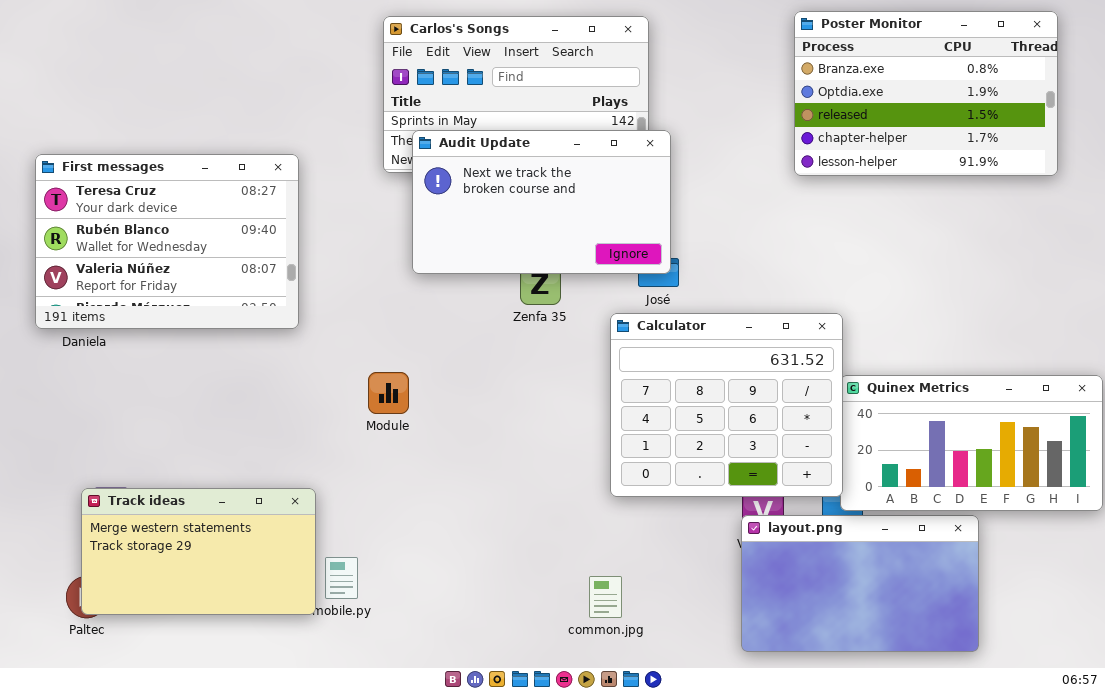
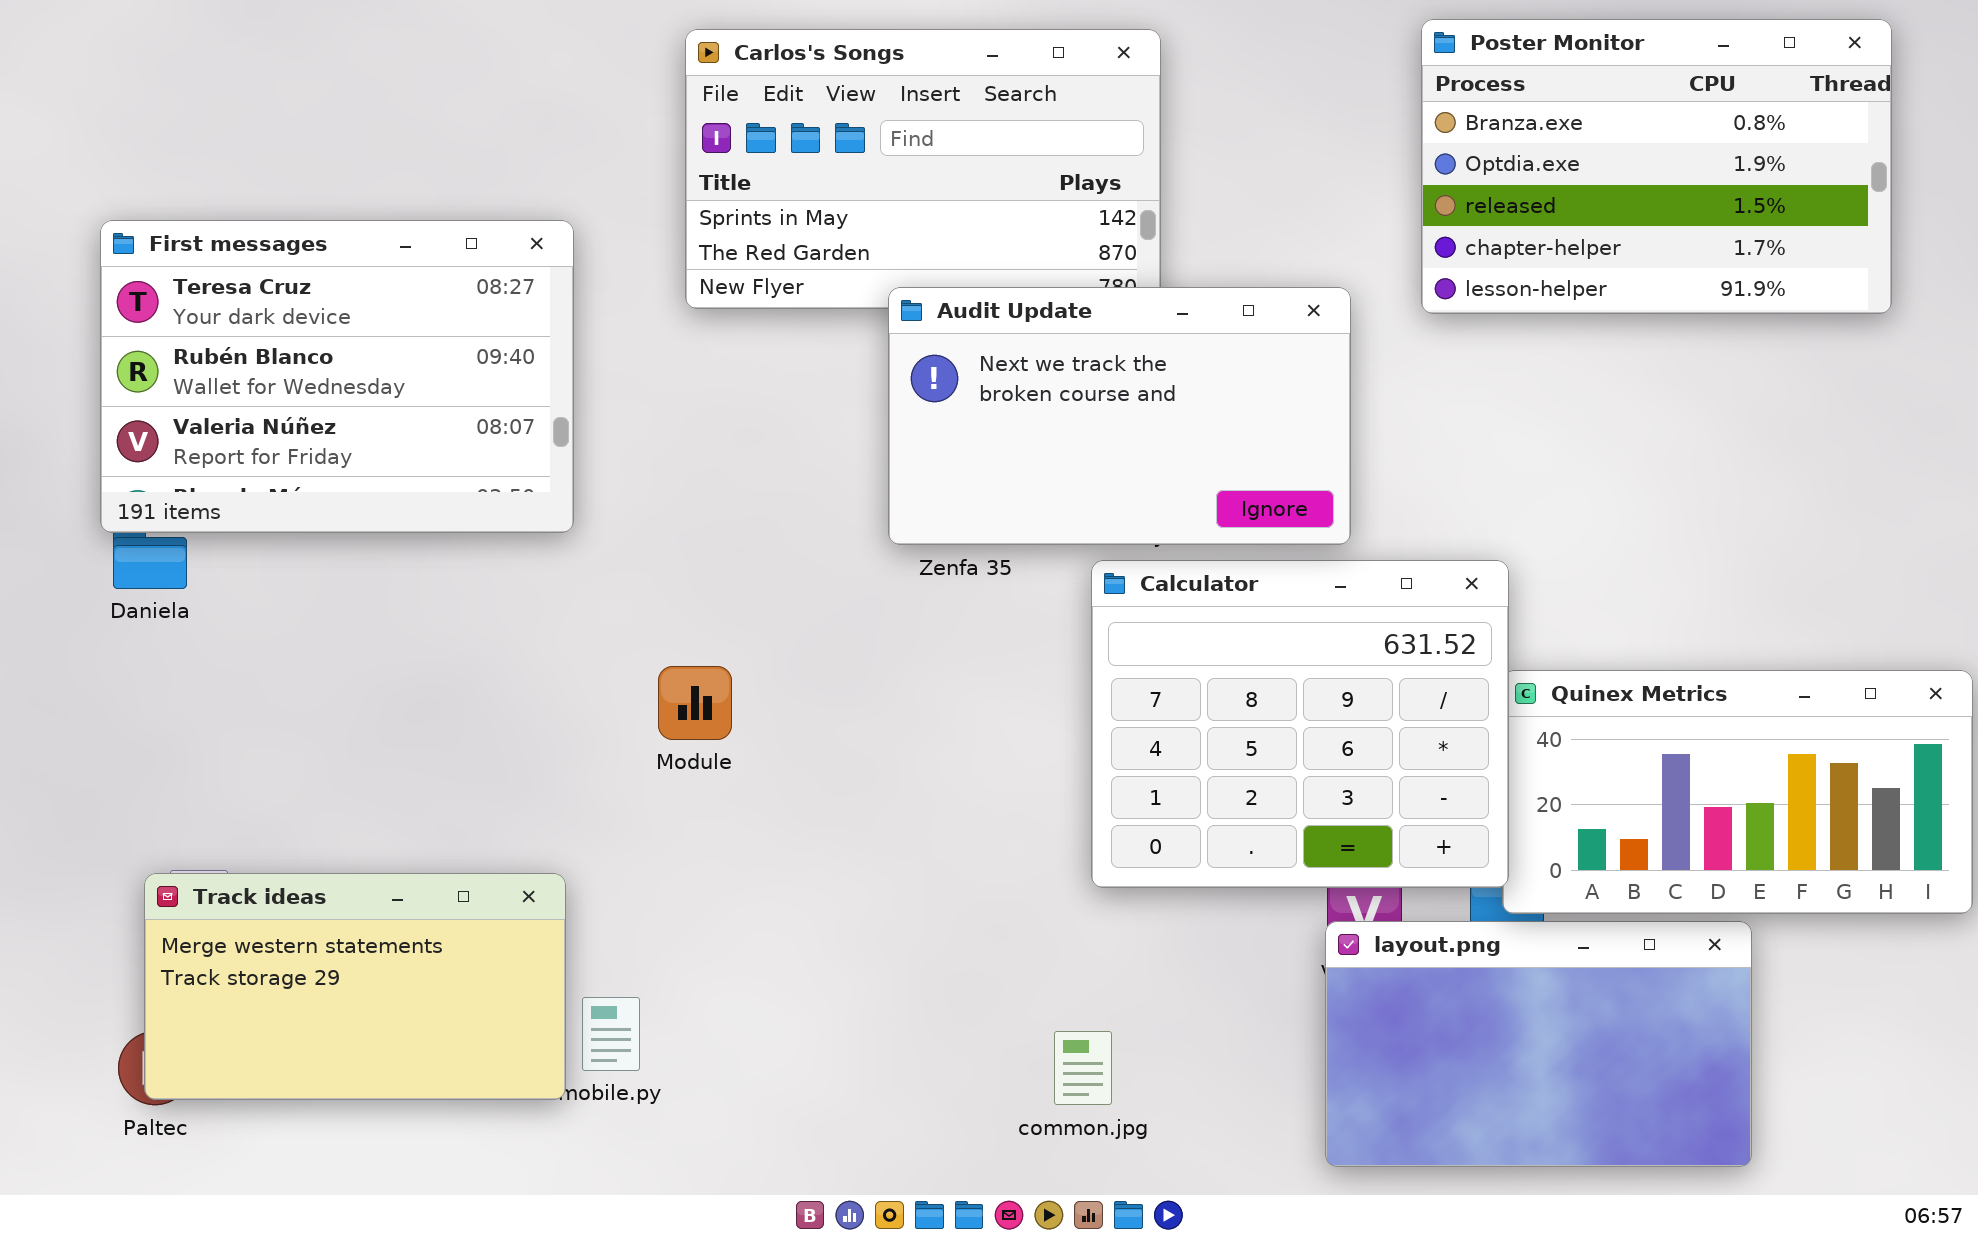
Audit Update: [412,130,671,274] -> [888,287,1351,545], moved
First messages: [35,154,299,329] -> [100,220,574,533], moved

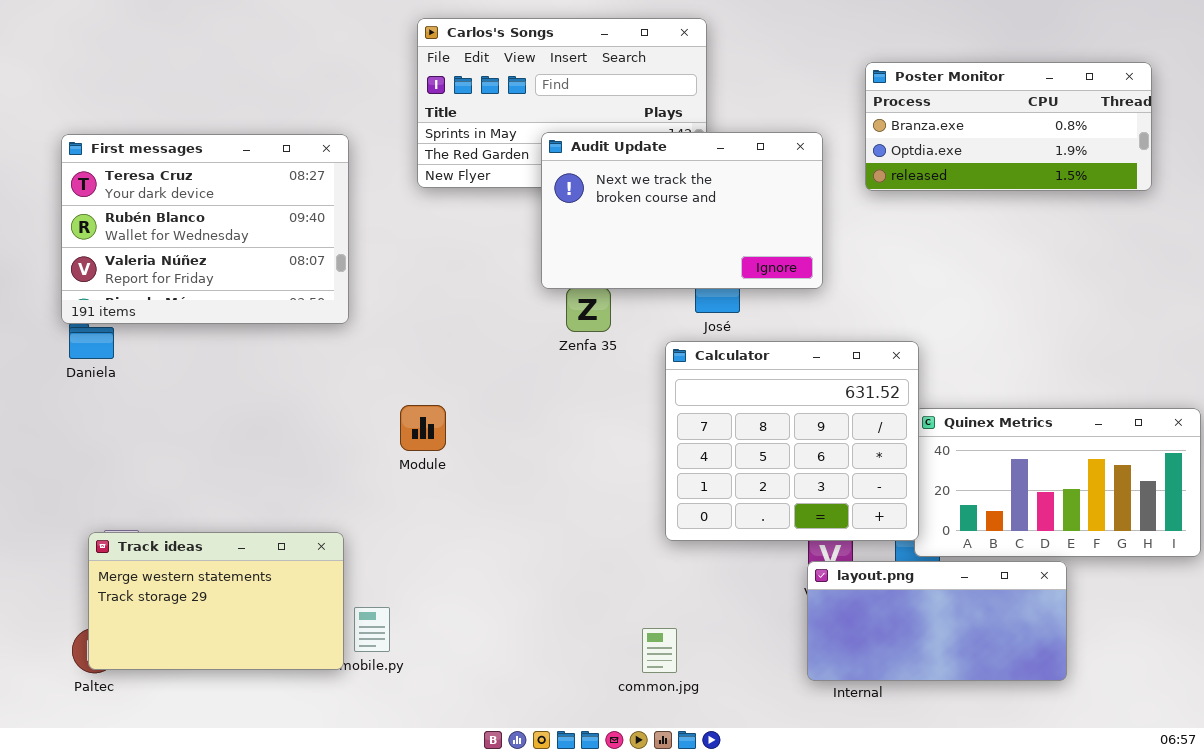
Poster Monitor: [1421,19,1892,314] -> [865,62,1152,191], resized
Audit Update: [888,287,1351,545] -> [541,132,823,289], moved
layout.png: [1325,921,1752,1167] -> [807,561,1067,681], resized

